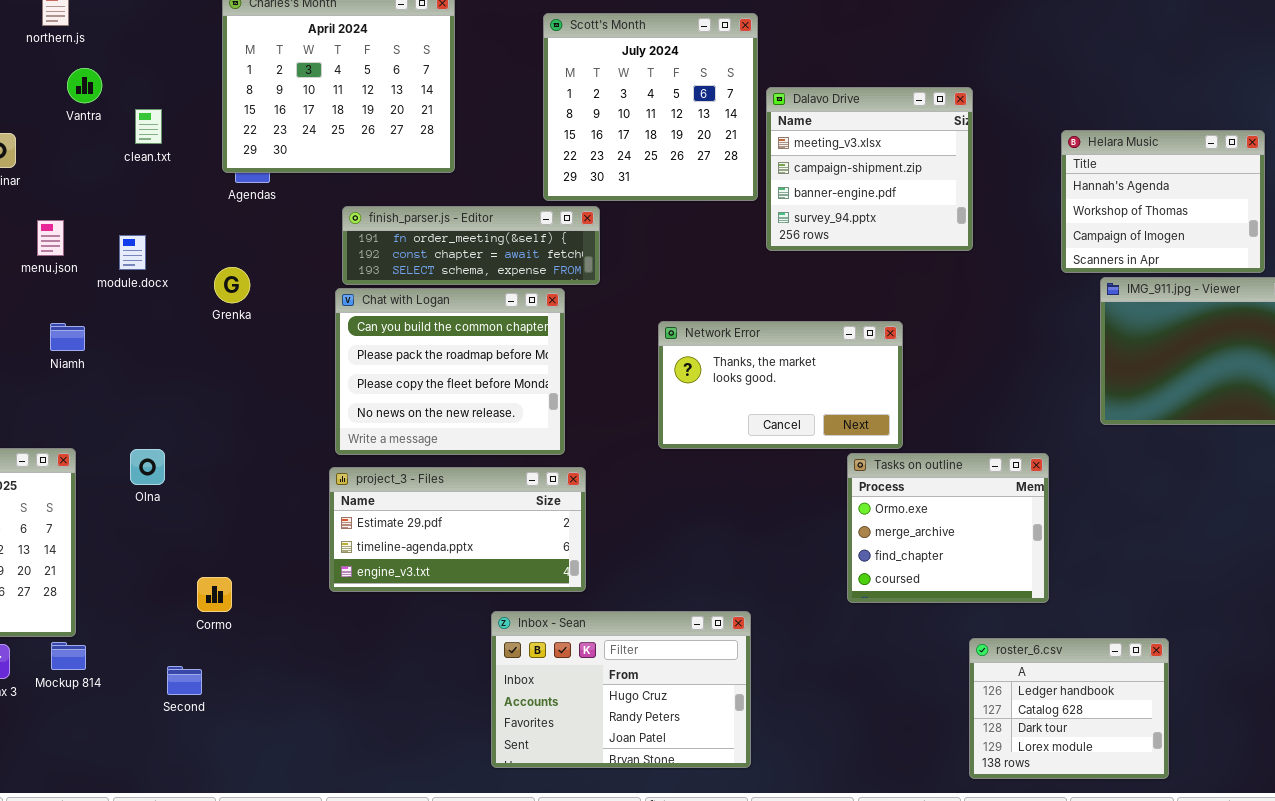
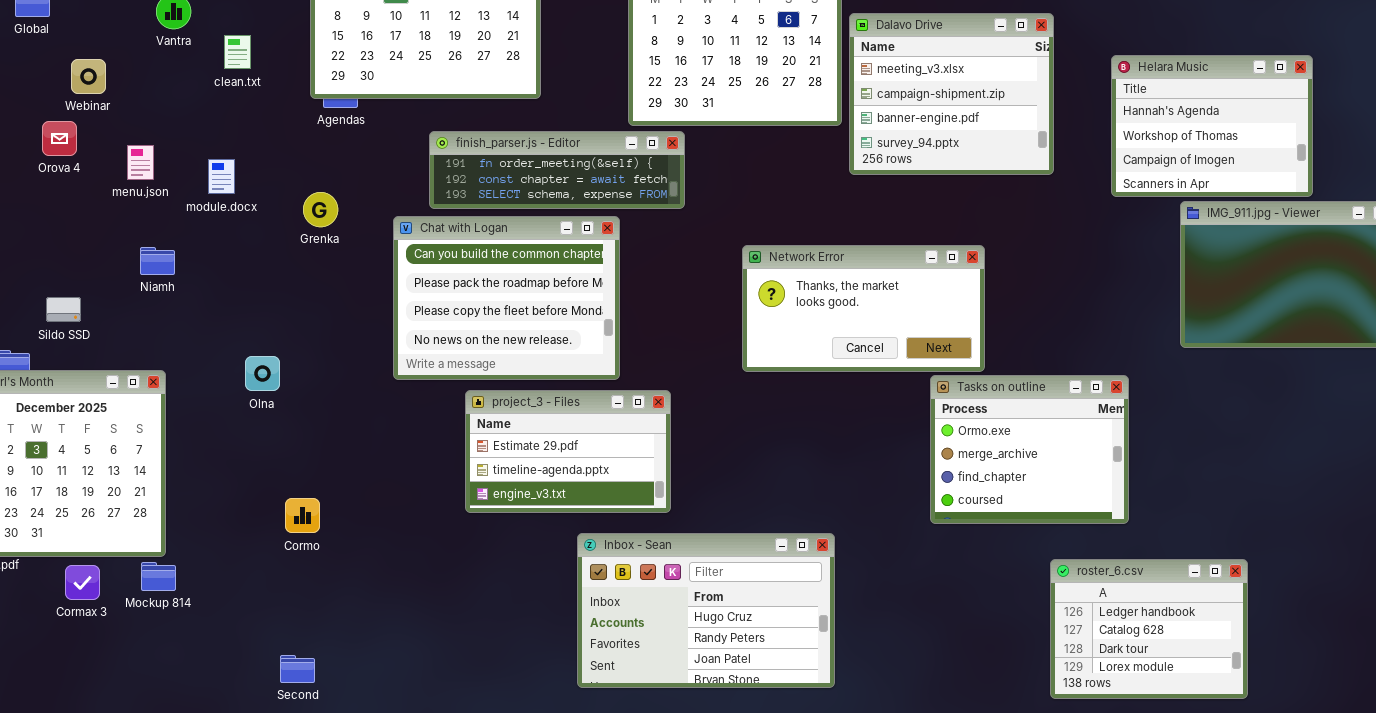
Helara Music: [1061,130,1265,273] -> [1111,55,1313,197], moved
Chat with Logan: [335,288,565,455] -> [393,216,620,380], moved
Olna: [130,449,165,485] -> [245,356,280,391], moved
project_3 - Files: [329,467,586,592] -> [465,390,671,513], resized
Second: [167,666,202,695] -> [280,655,315,683], moved

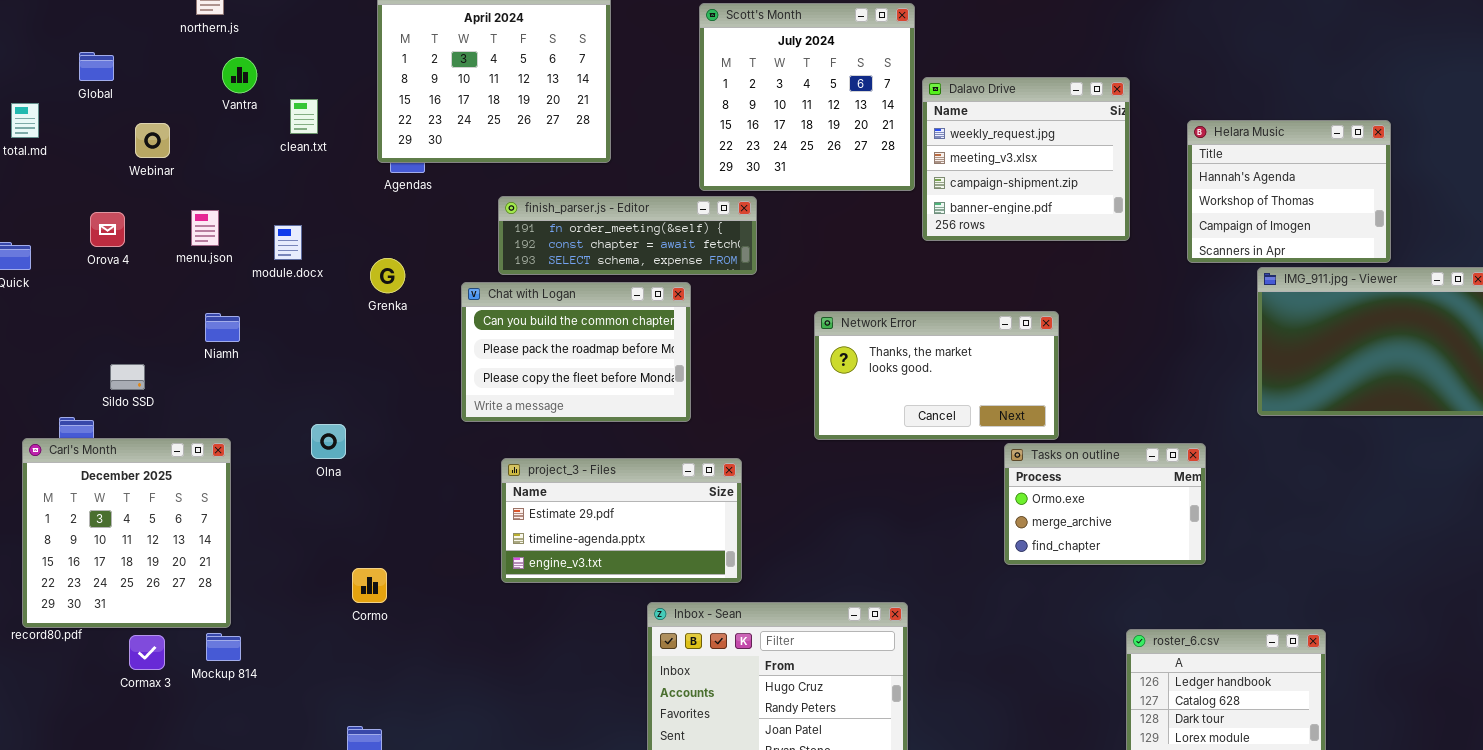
Dalavo Drive: [849,13,1054,175] -> [922,77,1130,241], scrolled up 1 row
Orova 4: [42,121,77,156] -> [90,212,125,247], moved
Chat with Logan: [393,216,620,380] -> [461,282,691,422], resized
Tasks on outline: [930,375,1129,524] -> [1004,443,1206,565], resized
project_3 - Files: [465,390,671,513] -> [501,458,742,583], resized

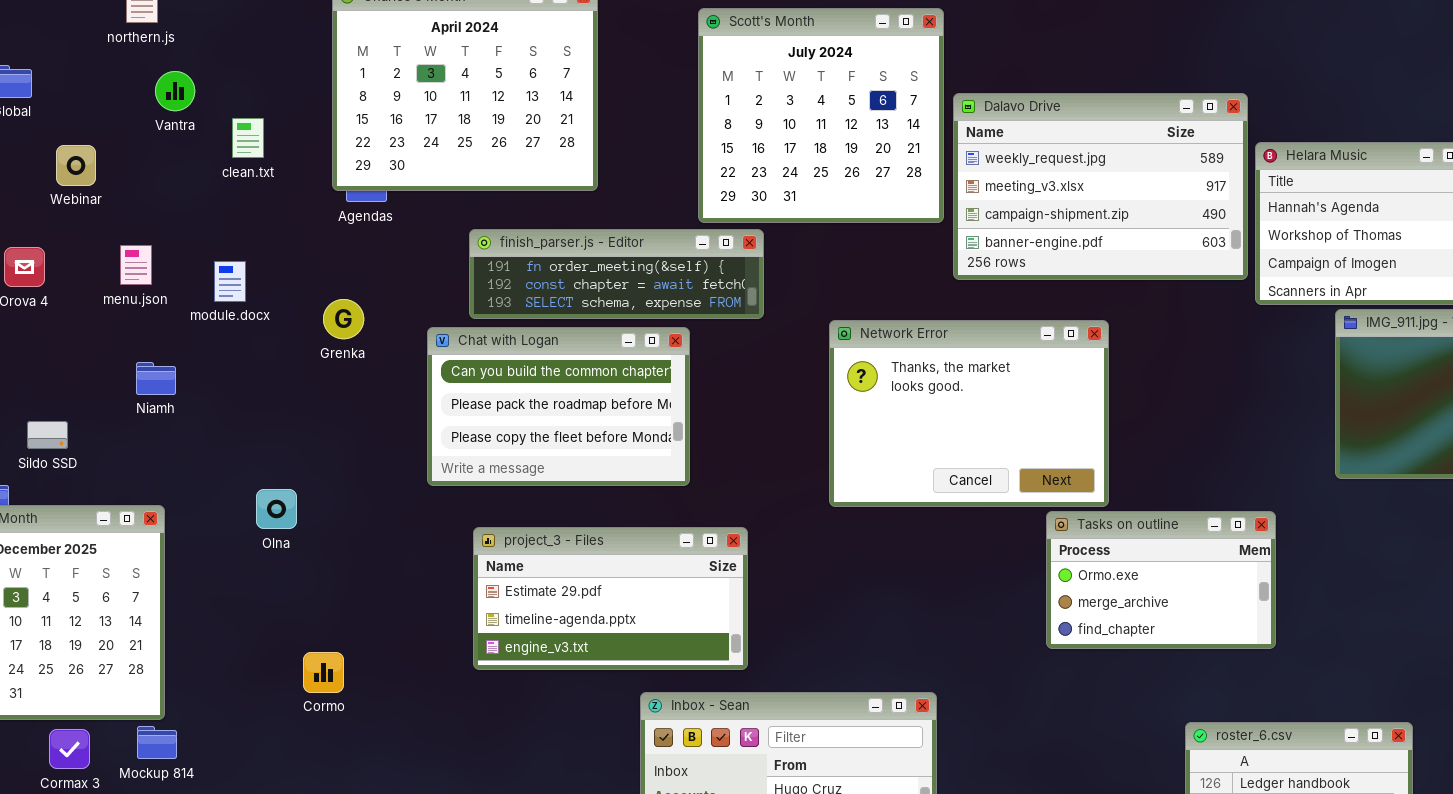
Dalavo Drive: [922,77,1130,241] -> [953,93,1248,280], resized
Network Error: [814,311,1059,440] -> [829,320,1109,507], resized

